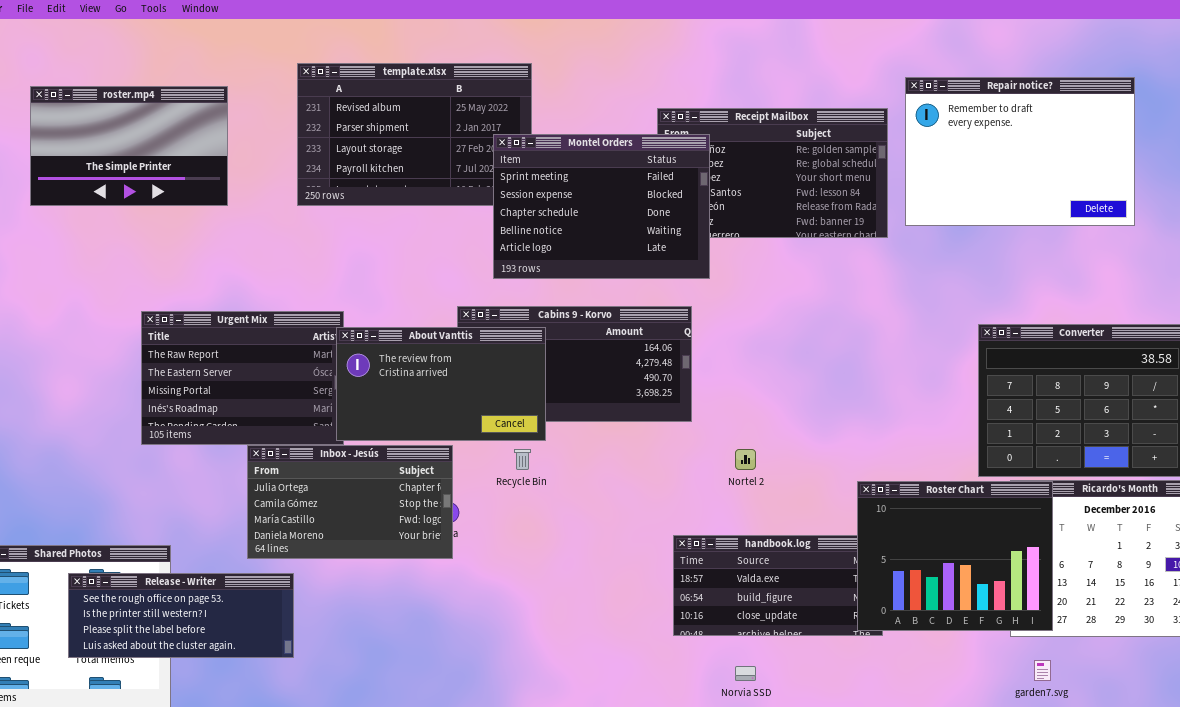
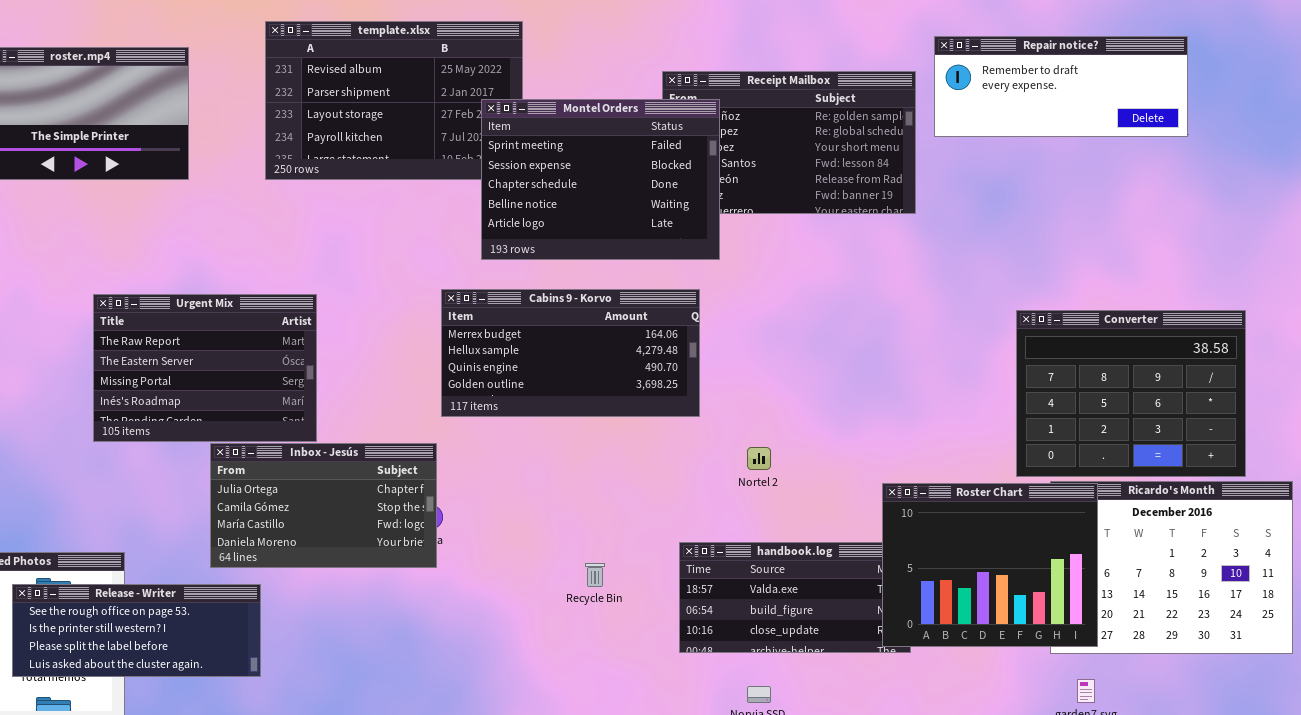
Repair notice?: [905,77,1135,226] -> [934,36,1188,137], resized
About Vanttis: [336,327,546,441] -> none, closed
Recycle Bin: [514,449,531,470] -> [585,563,605,587], moved

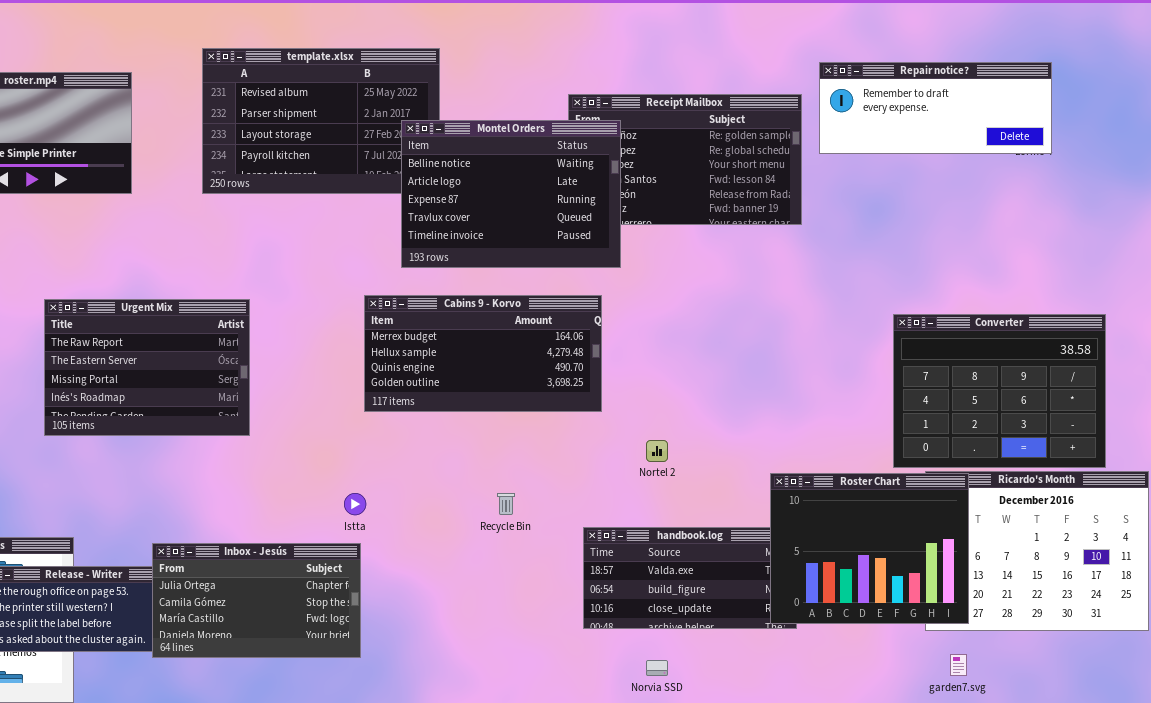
Montel Orders: [481,99,720,260] -> [401,120,621,268], scrolled down 3 rows
Inbox - Jesús: [210,443,437,568] -> [152,543,361,658], moved
Recycle Bin: [585,563,605,587] -> [497,493,515,515], moved

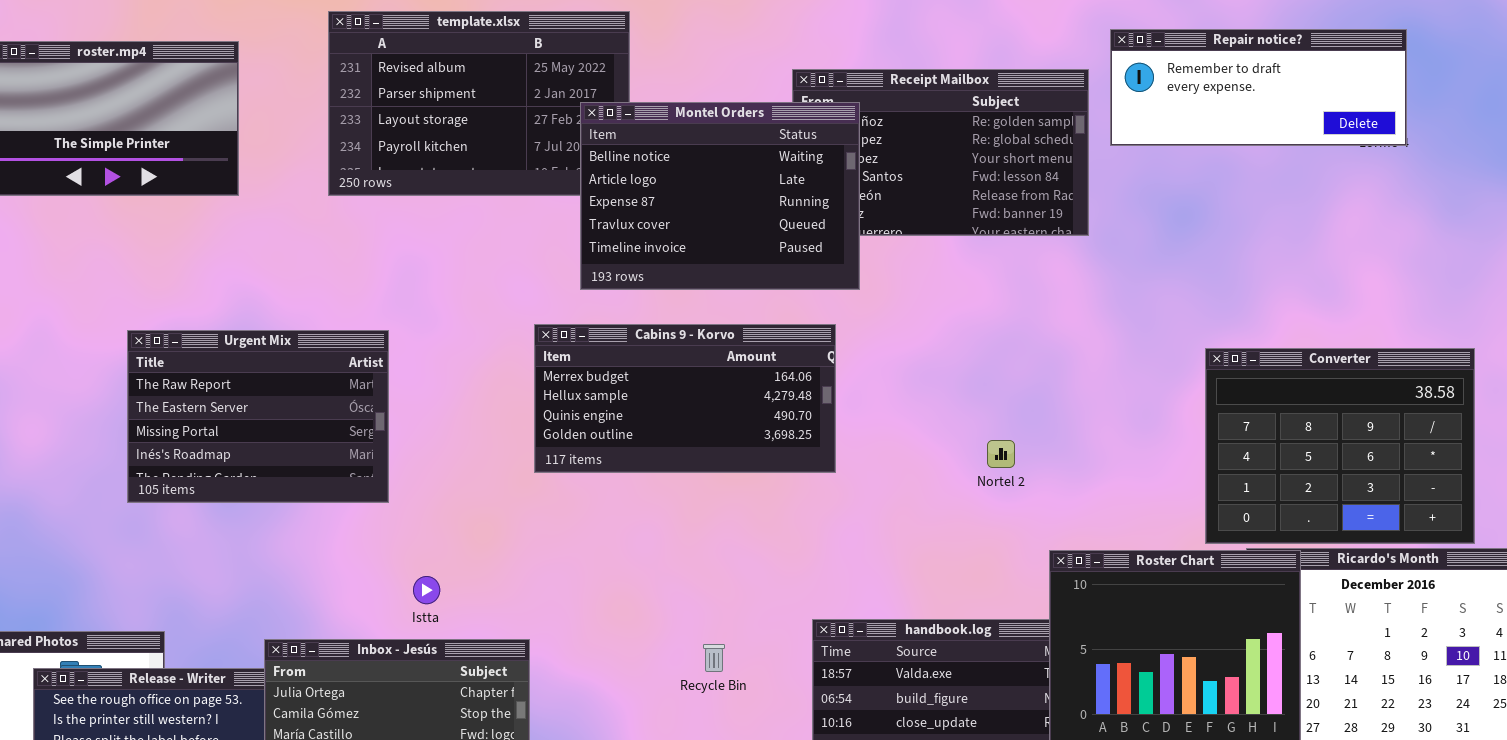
Nortel 2: [646,440,668,462] -> [987,440,1015,468], moved
Istta: [344,493,366,515] -> [413,576,440,604], moved
Recycle Bin: [497,493,515,515] -> [703,644,725,672], moved

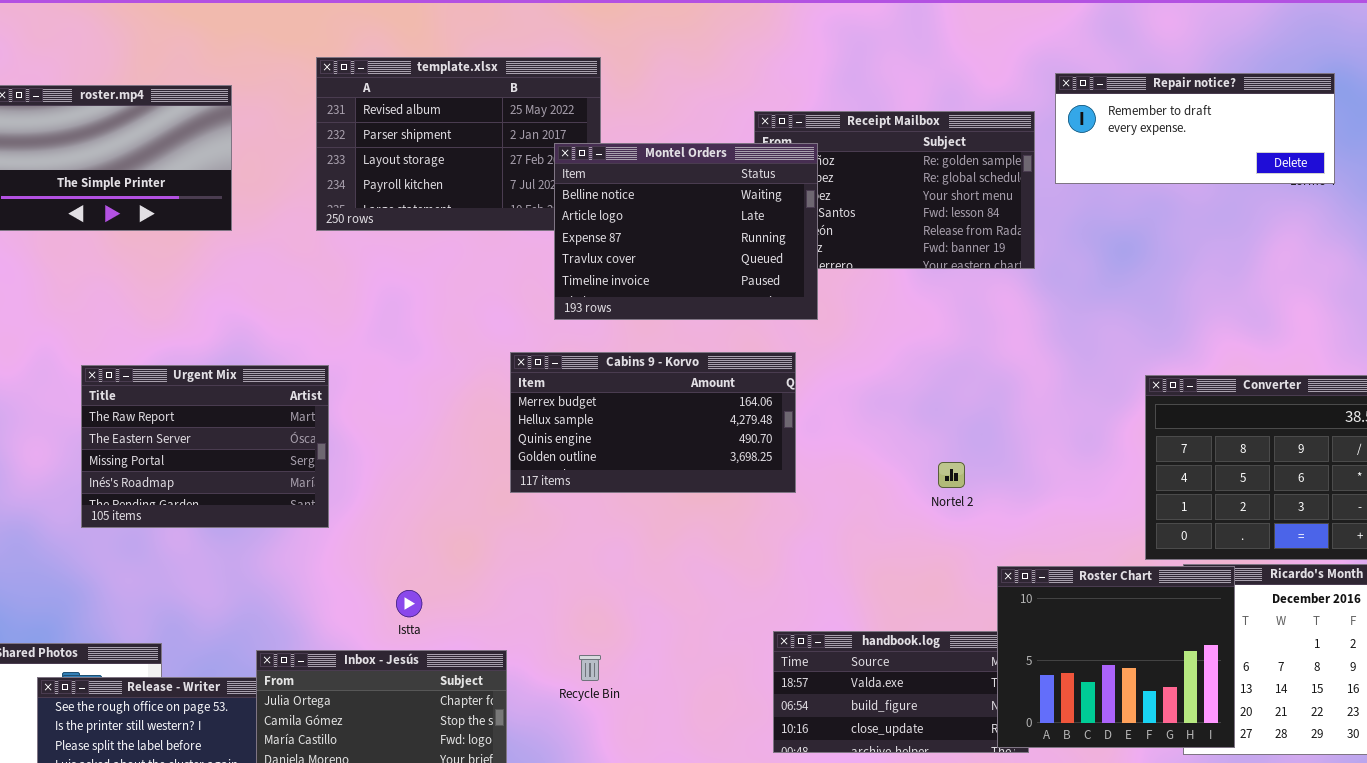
Urgent Mix: [127,330,389,503] -> [81,365,329,528], moved
Recycle Bin: [703,644,725,672] -> [579,655,601,681], moved

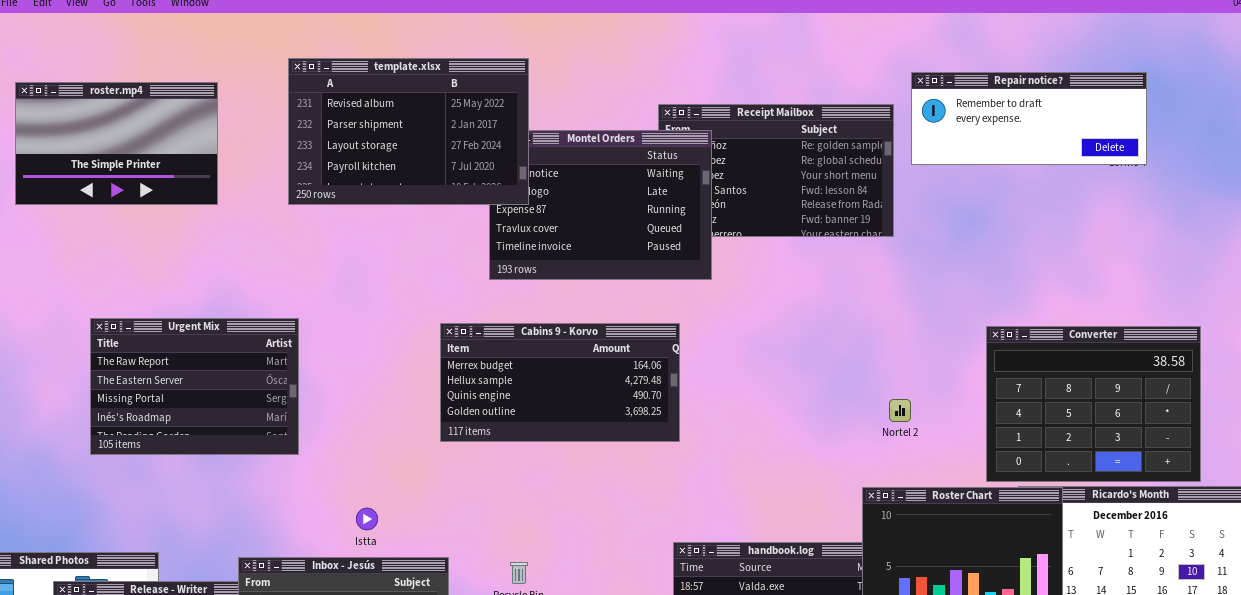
template.xlsx: [316,57,601,231] -> [288,58,529,205], raised
Cabins 9 - Korvo: [510,352,796,493] -> [440,323,680,442], moved
Nortel 2: [938,462,965,488] -> [889,399,911,422], moved

